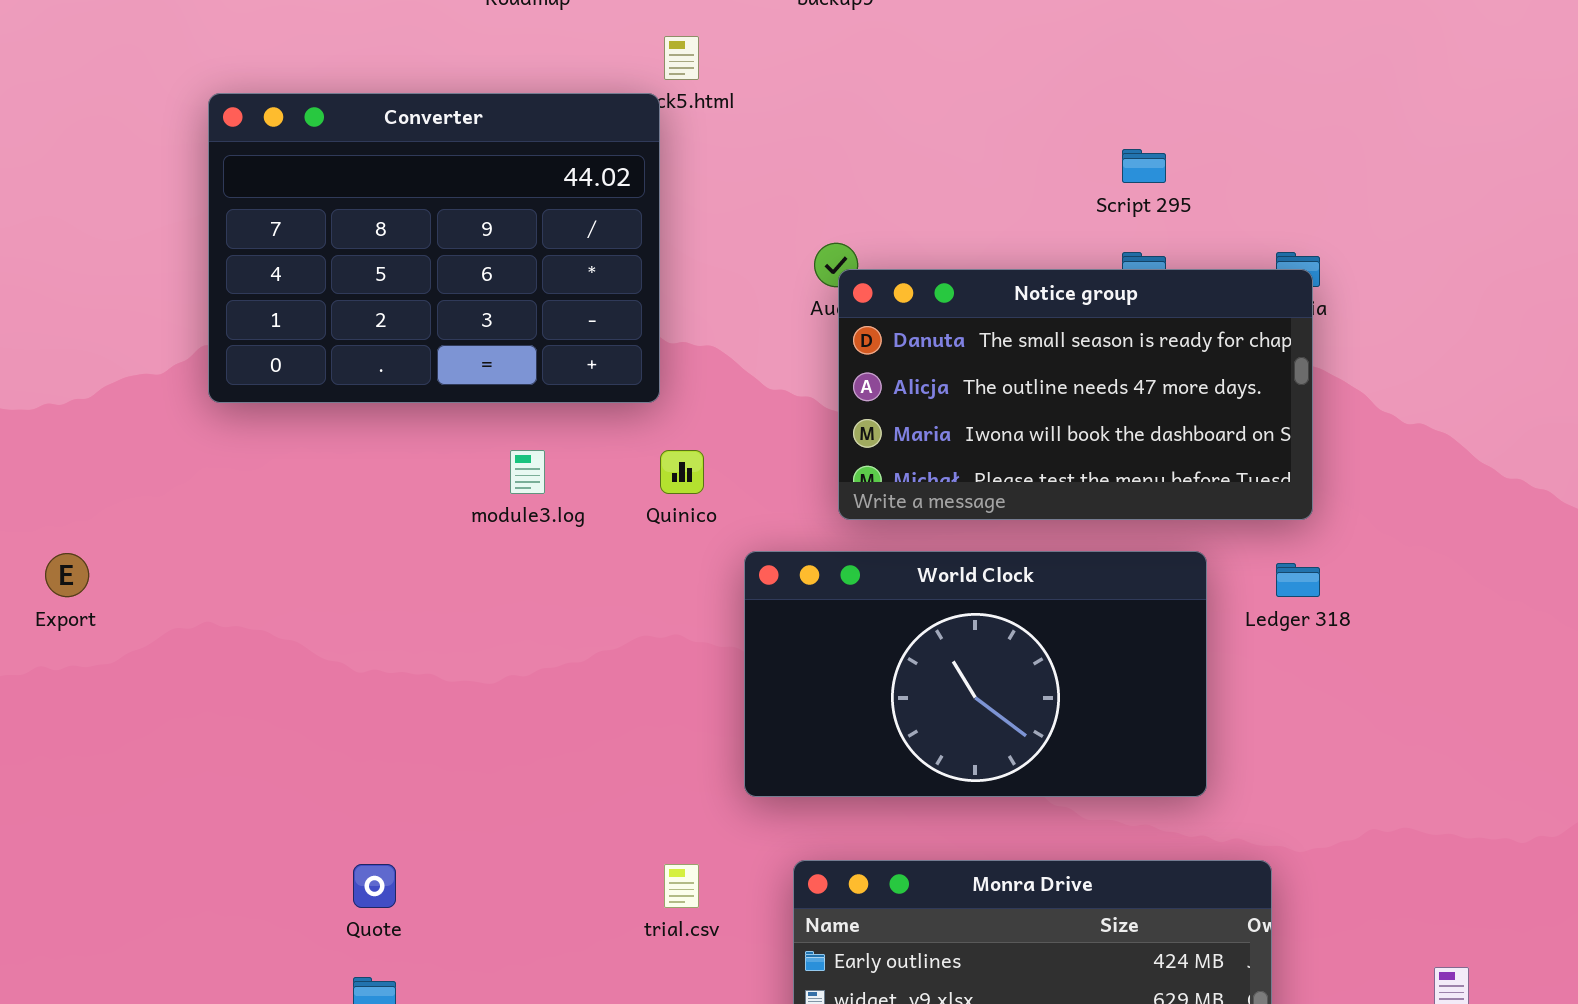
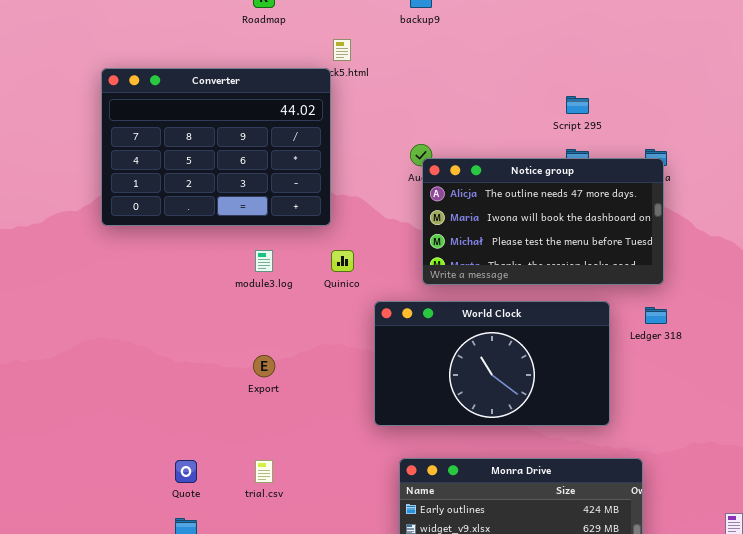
Notice group: [838,269,1313,520] -> [422,158,664,285], scrolled down 1 row
Export: [45,553,89,597] -> [253,355,275,377], moved
trial.csv: [664,864,699,908] -> [255,460,273,483], moved

